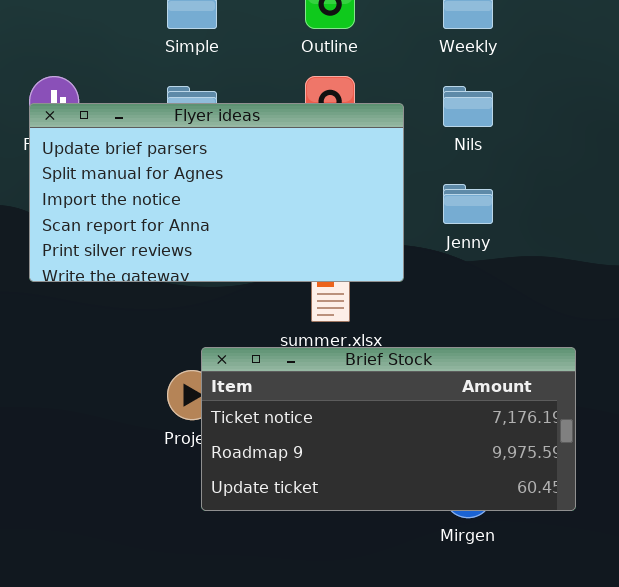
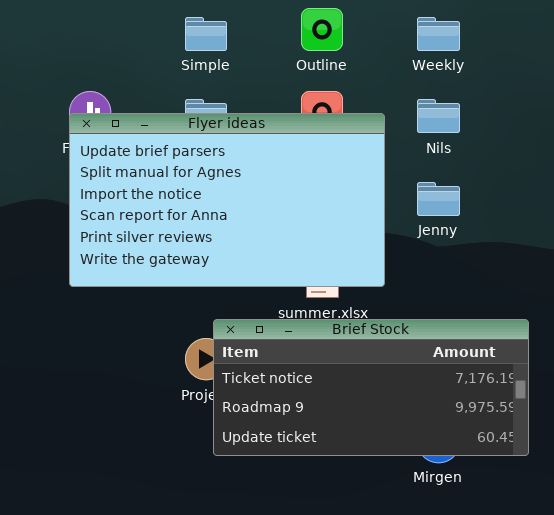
Flyer ideas: [29,103,404,282] -> [69,113,385,287], resized

